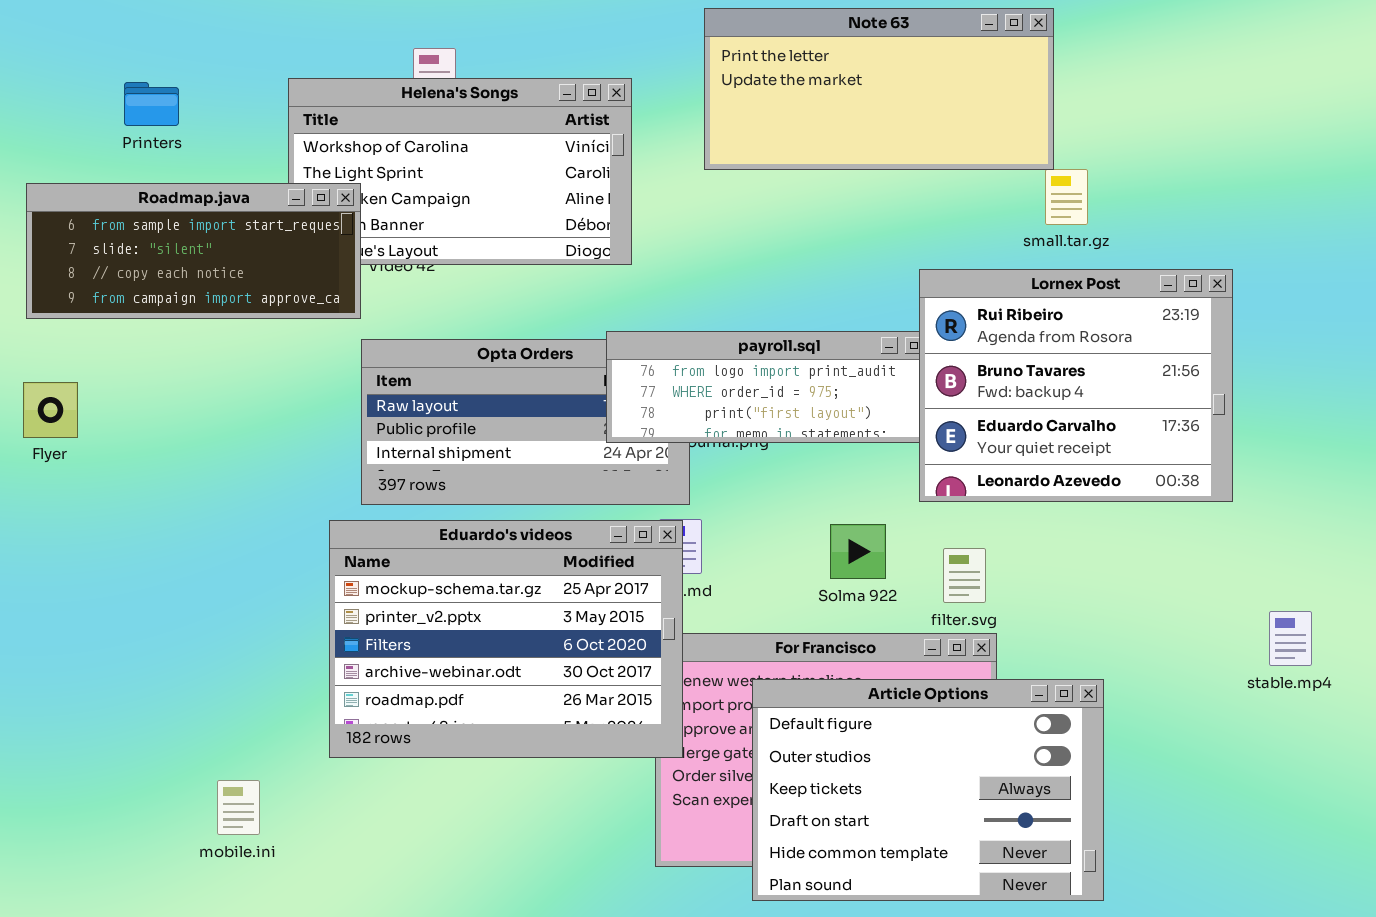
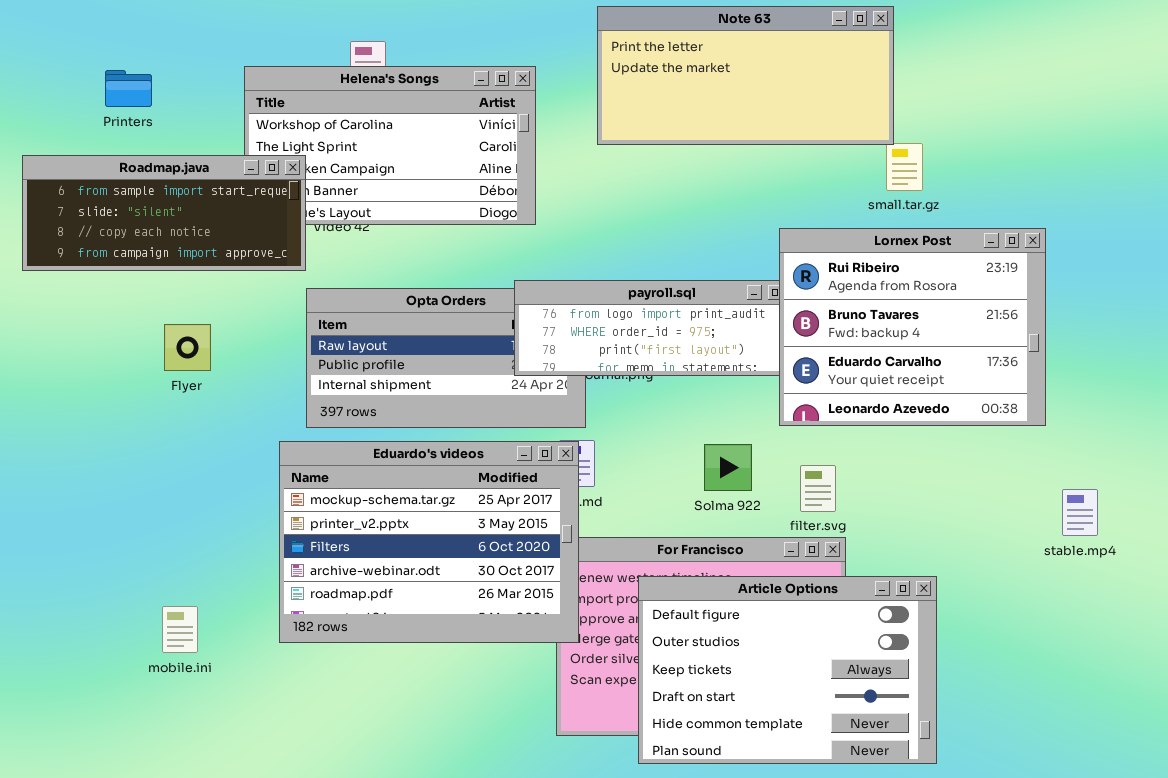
Flyer: [23,382,78,438] -> [164,324,211,371], moved
stable.mp4: [1269,611,1312,666] -> [1062,489,1098,536], moved
mobile.ini: [217,780,260,835] -> [162,606,198,653], moved

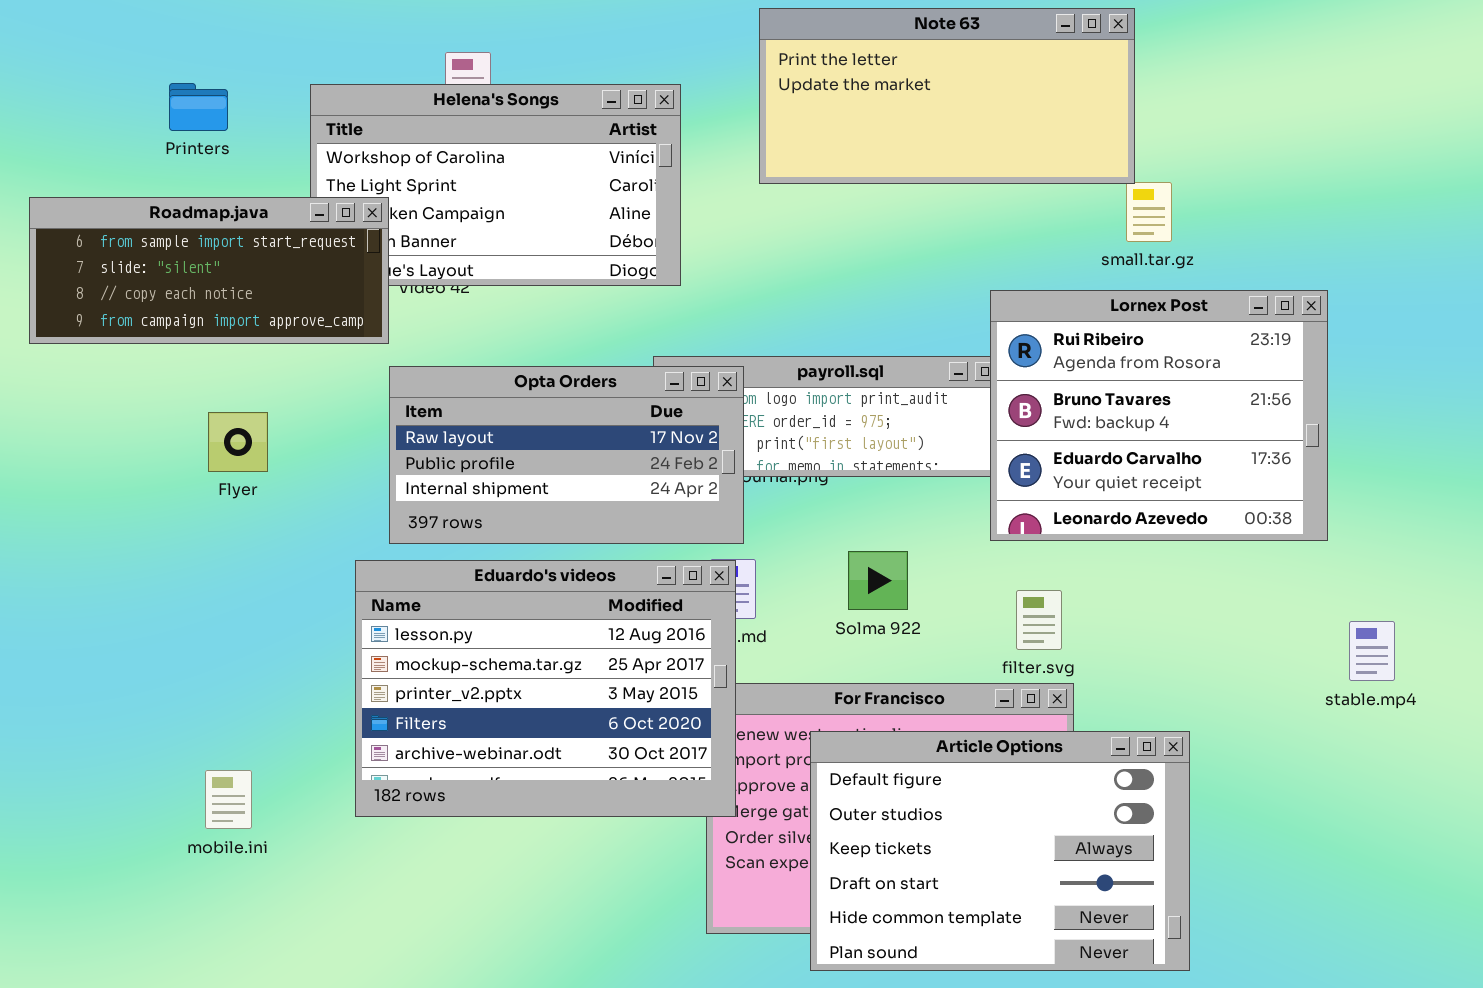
Printers: [105,70,152,107] -> [169,83,228,131], moved
Opta Orders: [306,288,586,428] -> [389,366,744,544], raised
Eduardo's videos: [279,441,579,643] -> [355,560,736,817], scrolled up 1 row
Solma 922: [704,444,752,491] -> [848,551,908,610], moved

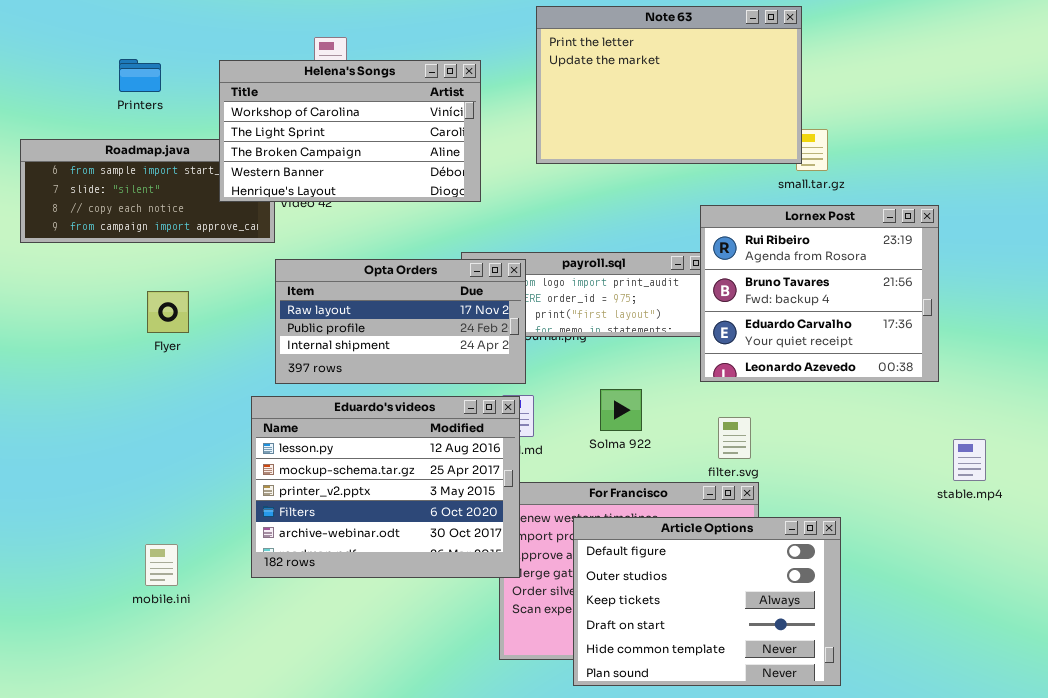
Note 63: [759,8,1135,184] -> [536,6,802,164], resized
Helena's Songs: [310,84,681,286] -> [219,60,481,202], raised

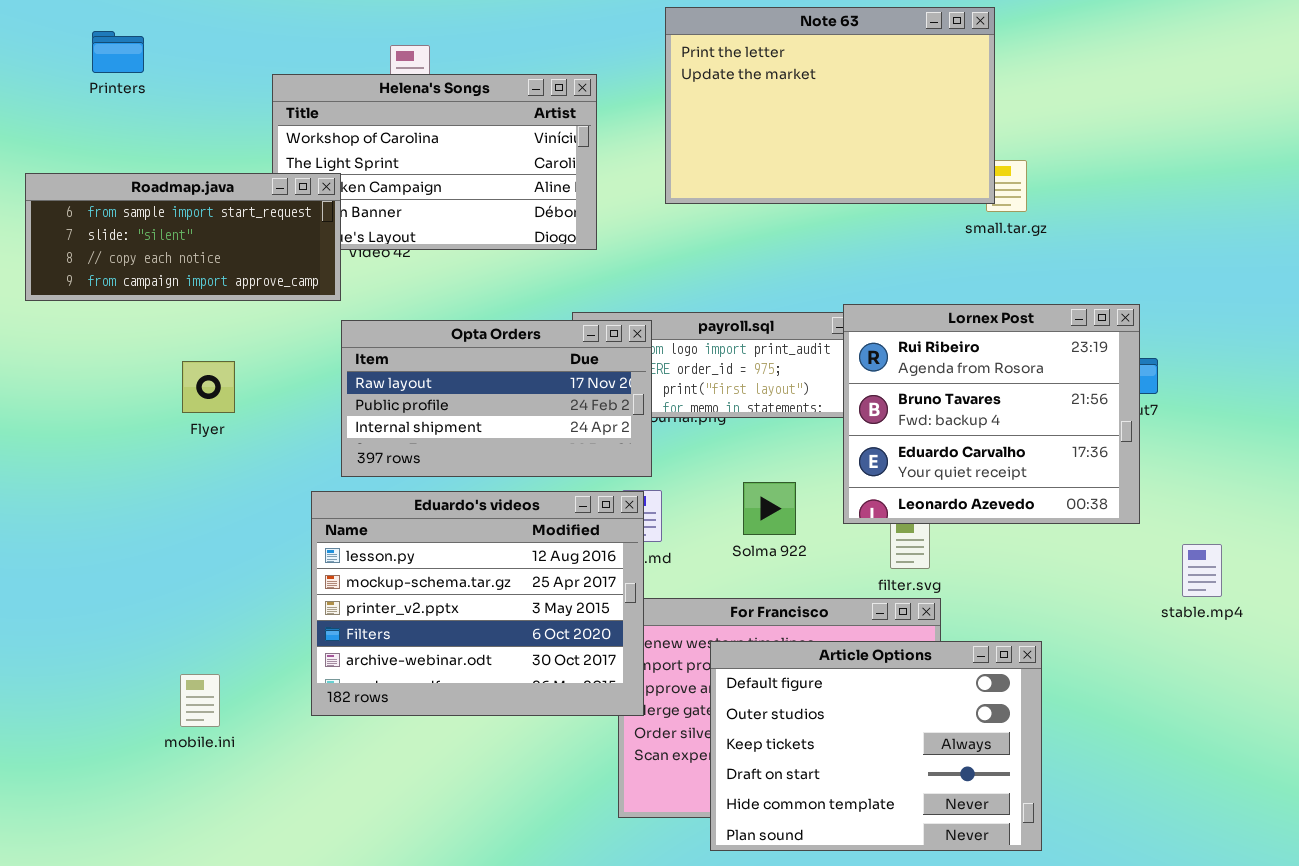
Printers: [119,59,161,92] -> [92,31,144,73], moved
Roadmap.java: [20,139,275,243] -> [25,173,341,301], raised
Lornex Post: [700,205,939,382] -> [843,304,1140,524], moved

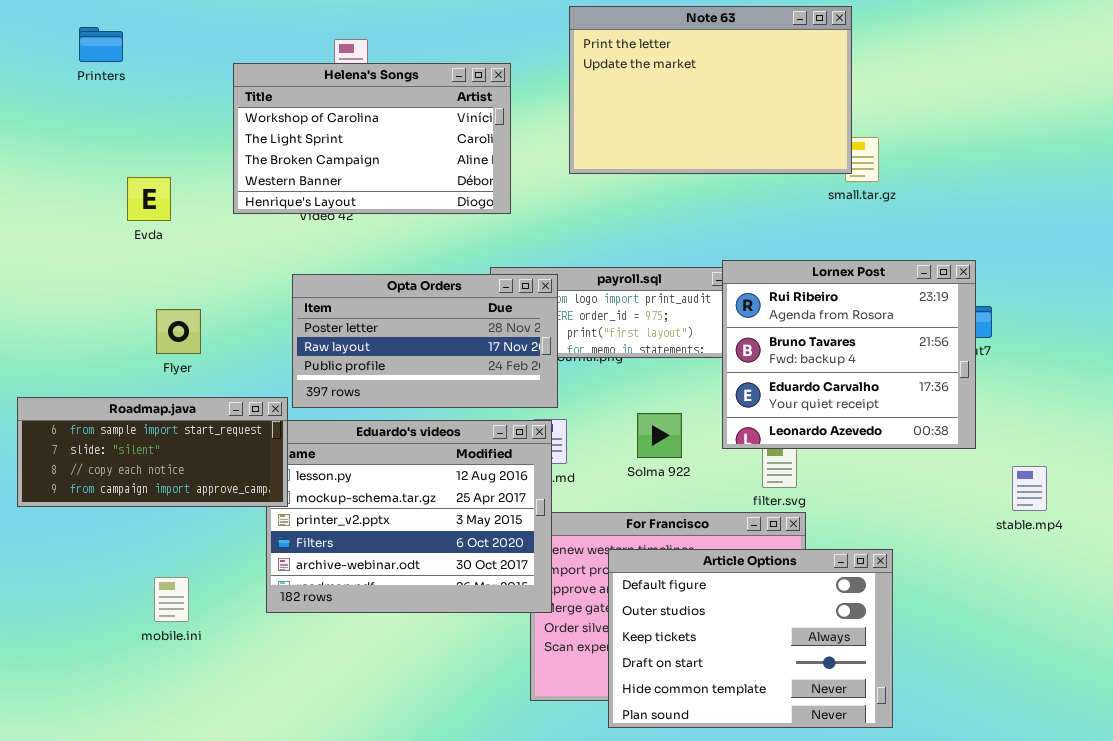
Roadmap.java: [25,173,341,301] -> [17,397,288,507], moved
Opta Orders: [341,320,652,477] -> [292,274,558,408], scrolled up 1 row

